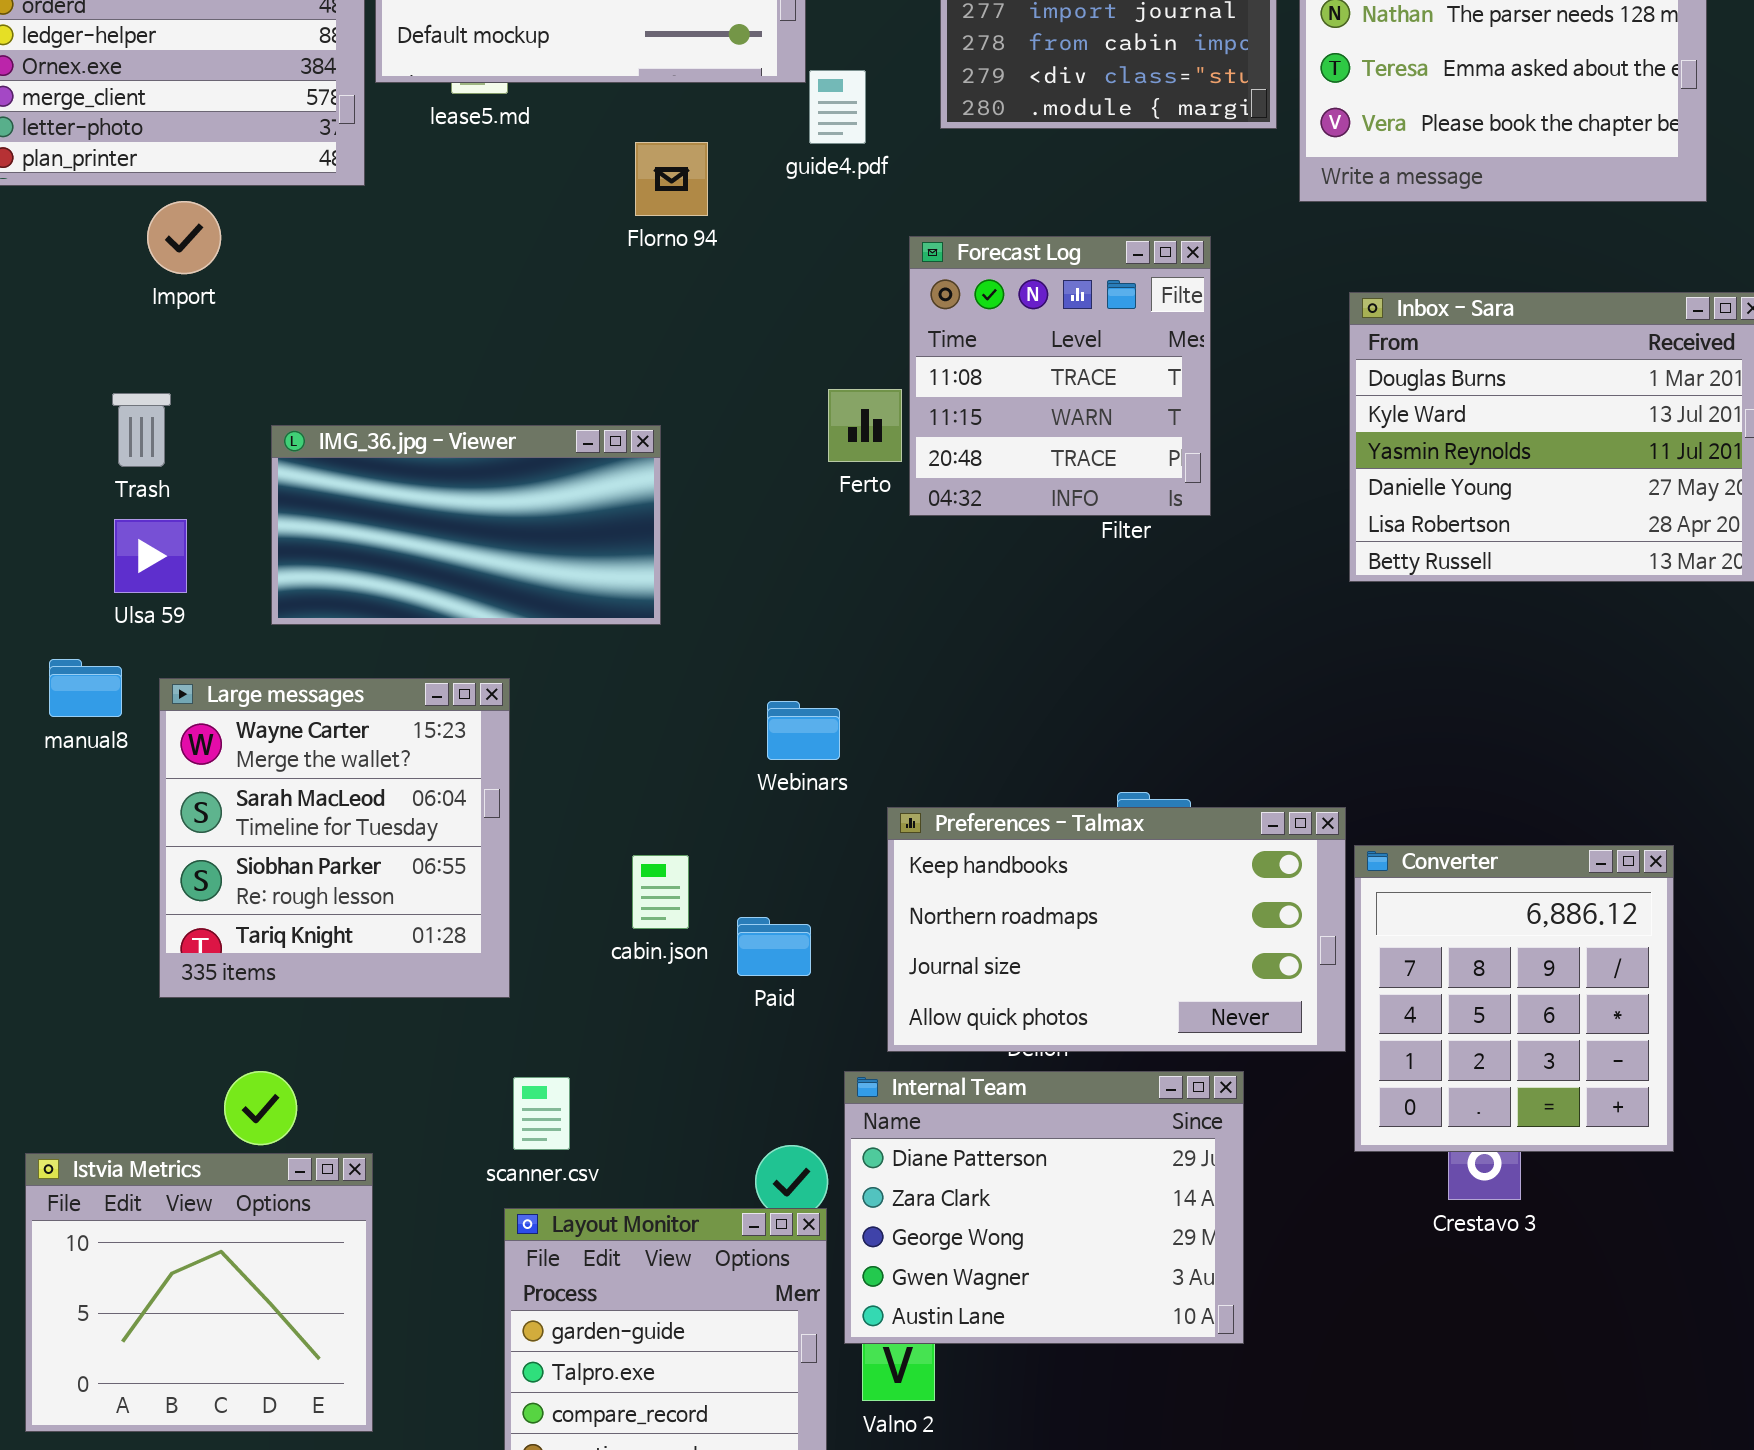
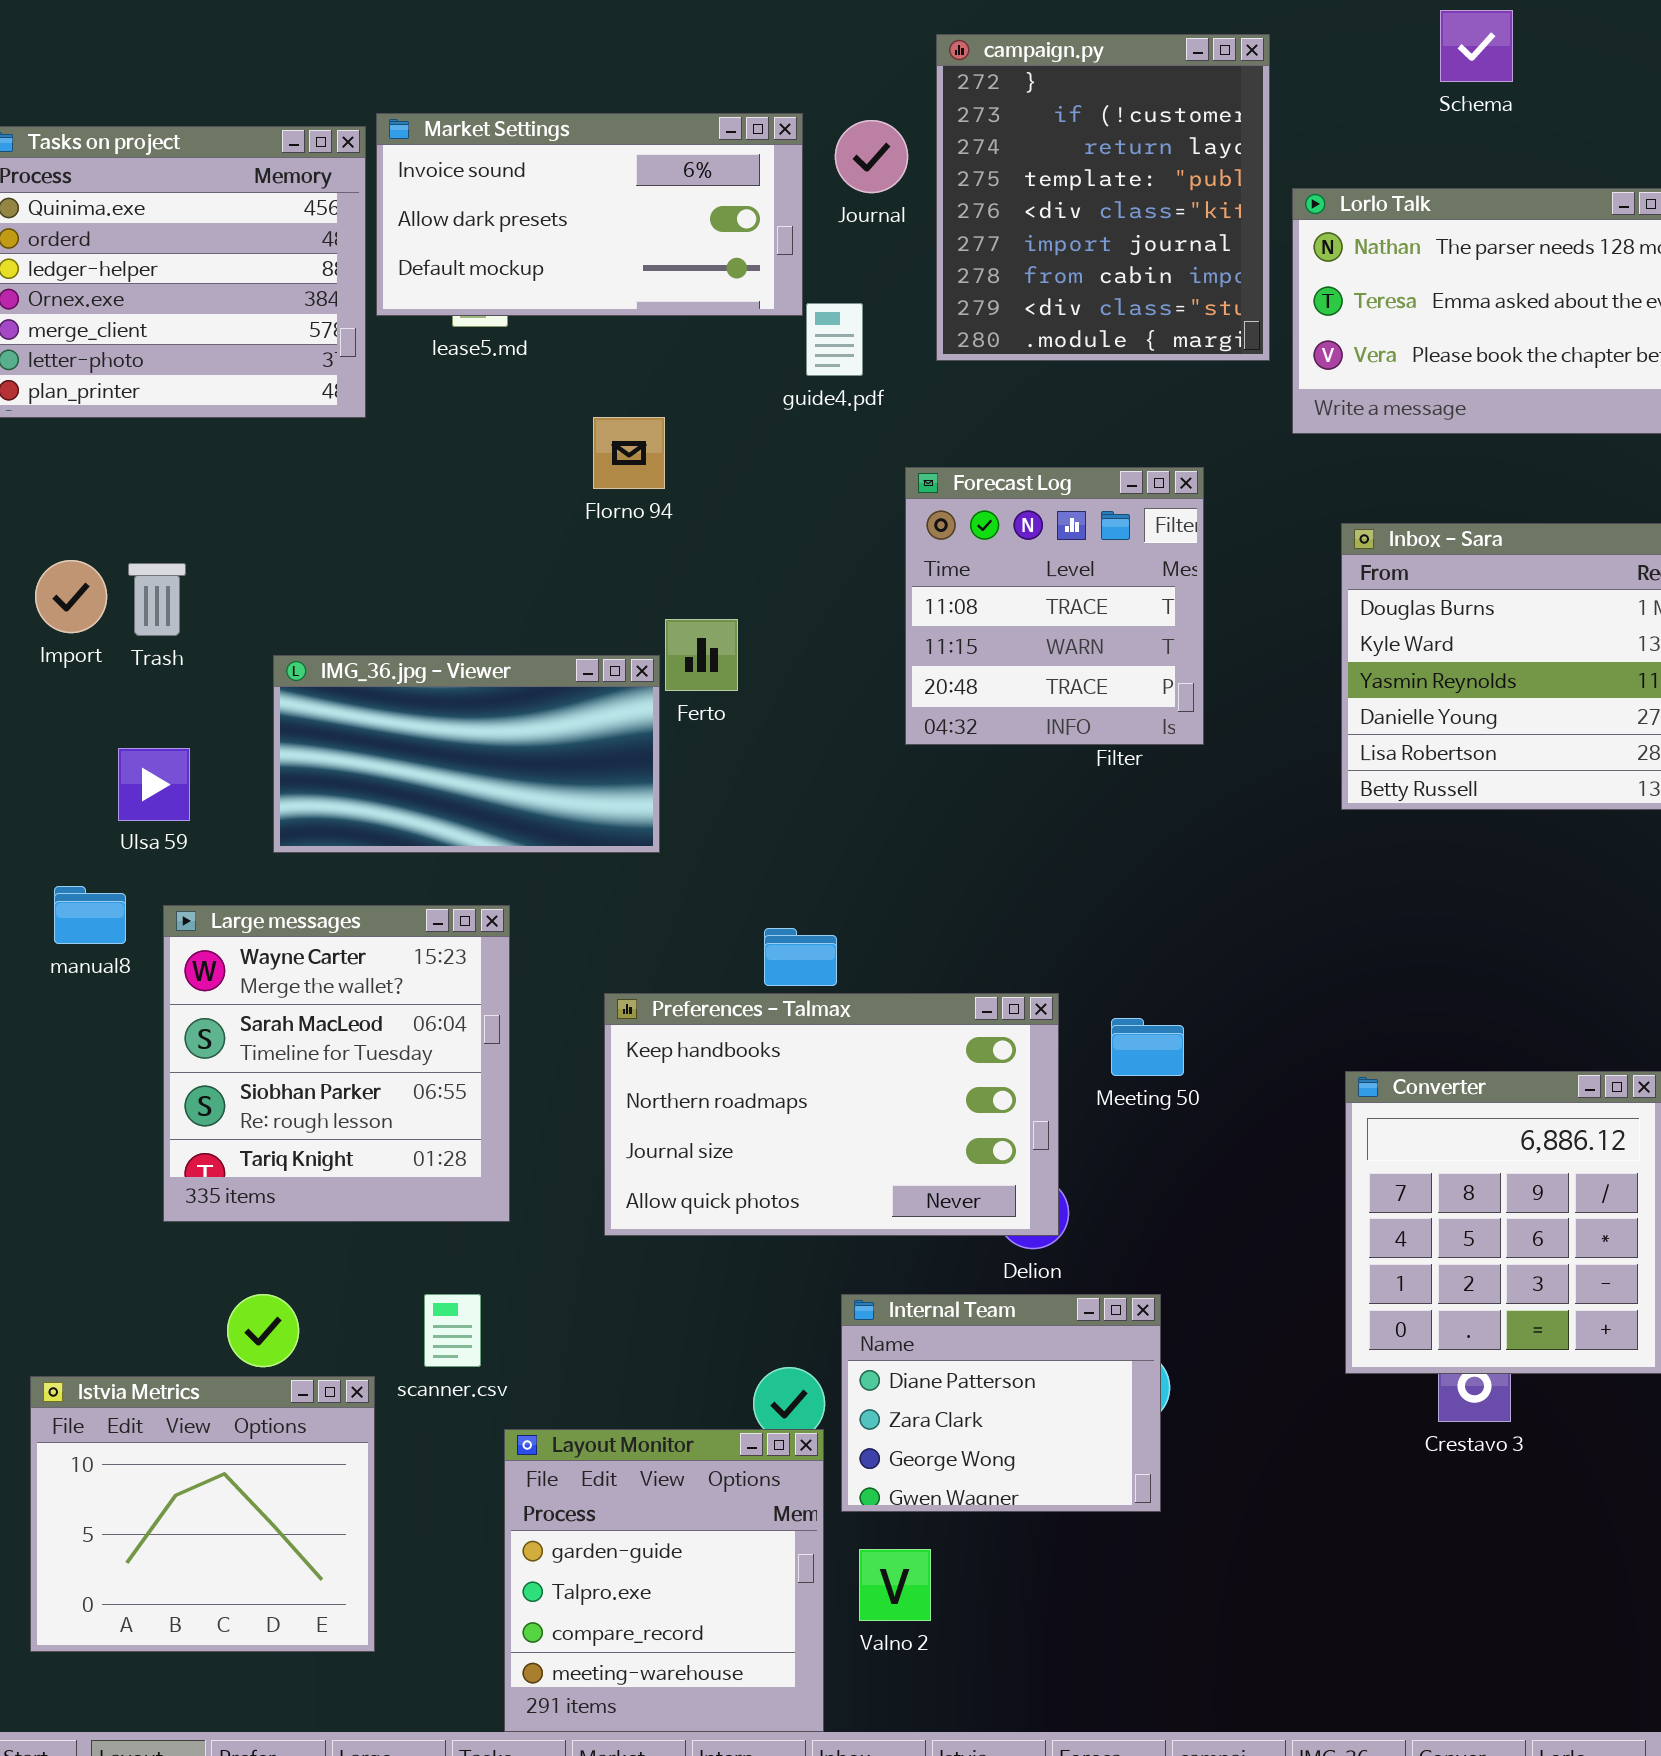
Florno 94: [635,142,708,216] -> [593,417,665,489], moved
Import: [147,201,221,274] -> [35,560,107,633], moved
Ferto: [828,389,902,462] -> [665,619,738,691], moved
Trash: [112,393,171,467] -> [128,563,186,636], moved
Preferences - Talmax: [887,807,1346,1052] -> [604,993,1059,1236], moved
Internal Team: [844,1071,1244,1344] -> [841,1294,1161,1512], resized
scanner.csv: [513,1077,570,1150] -> [424,1294,481,1367], moved

